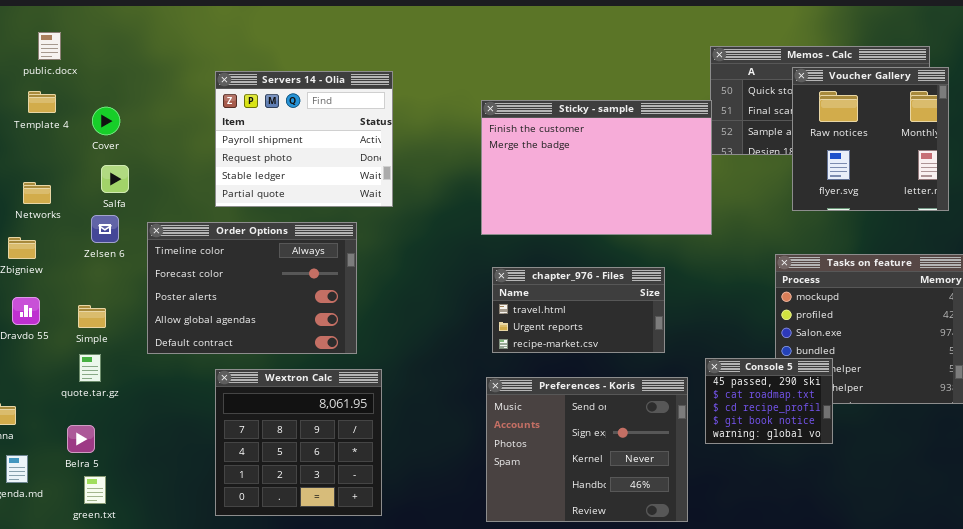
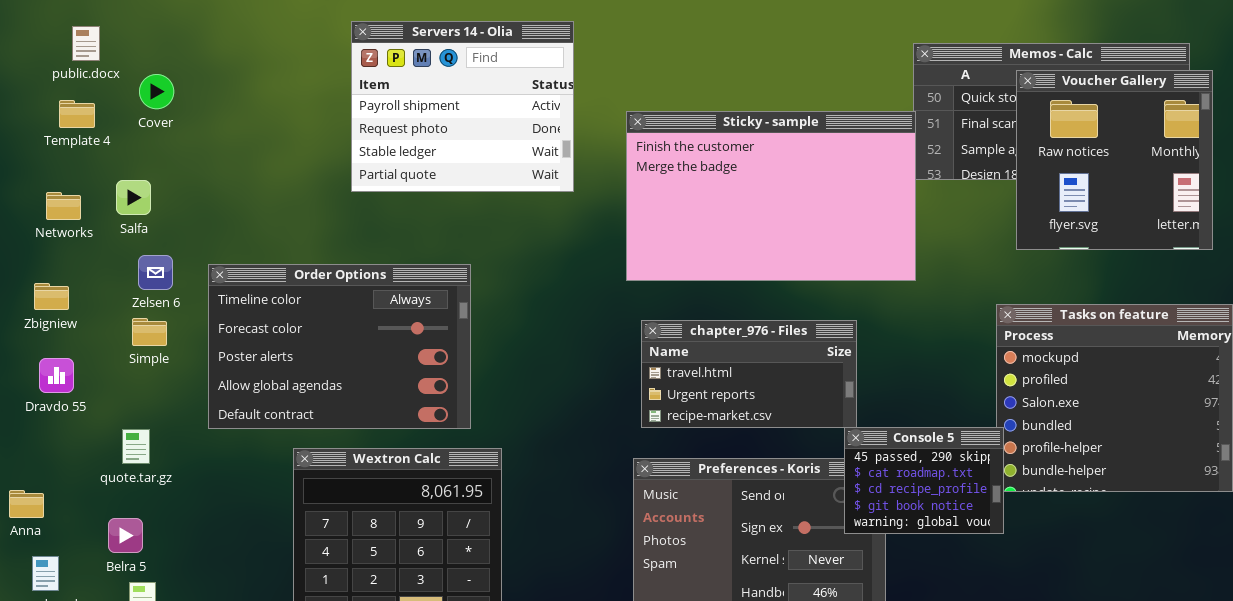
Servers 14 - Olia: [215,71,393,207] -> [351,21,574,192], moved
Cover: [92,107,120,135] -> [139,74,174,109], moved
Salfa: [101,165,129,193] -> [116,180,151,215], moved
Networks: [23,182,51,204] -> [46,192,81,220], moved
Simple: [78,305,106,328] -> [132,318,167,346], moved
Console 5: [705,358,833,444] -> [844,427,1004,534], moved

